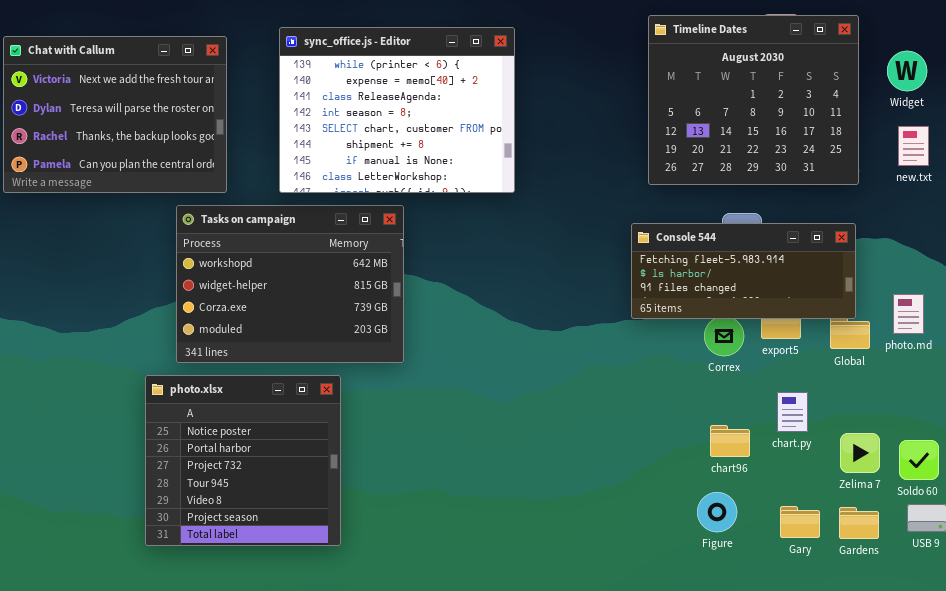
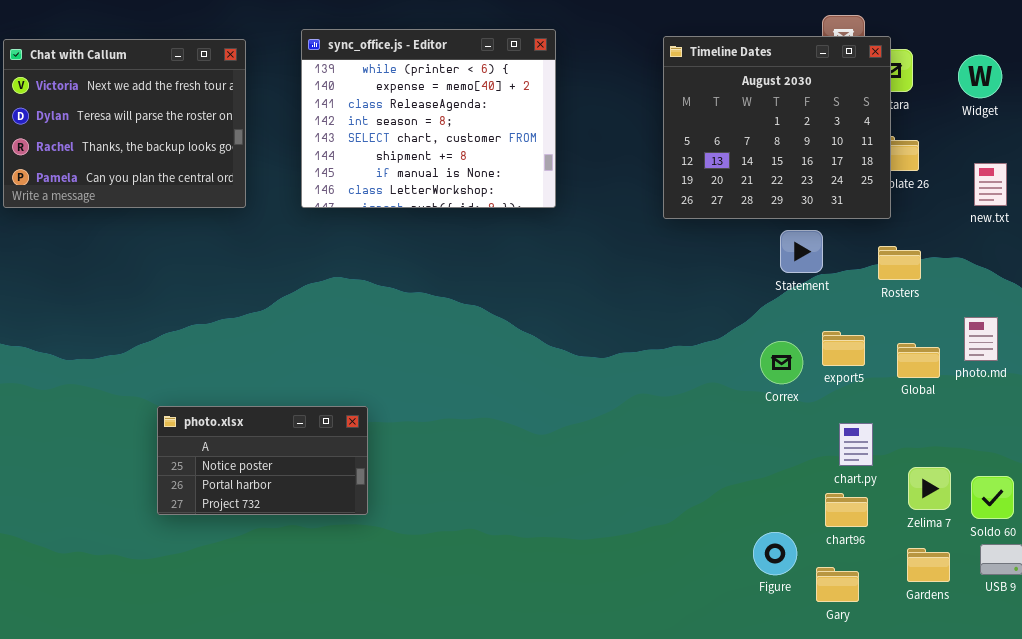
Timeline Dates: [648,15,859,185] -> [663,36,891,219], moved
new.txt: [898,126,929,166] -> [974,163,1007,206], moved
Tasks on campaign: [176,205,404,363] -> none, closed
Console 544: [631,223,856,319] -> none, closed
photo.xlsx: [145,375,341,546] -> [157,406,368,515], resized
chart96: [710,425,750,457] -> [825,493,868,527], moved
Gary: [780,506,820,538] -> [816,567,859,602], moved

